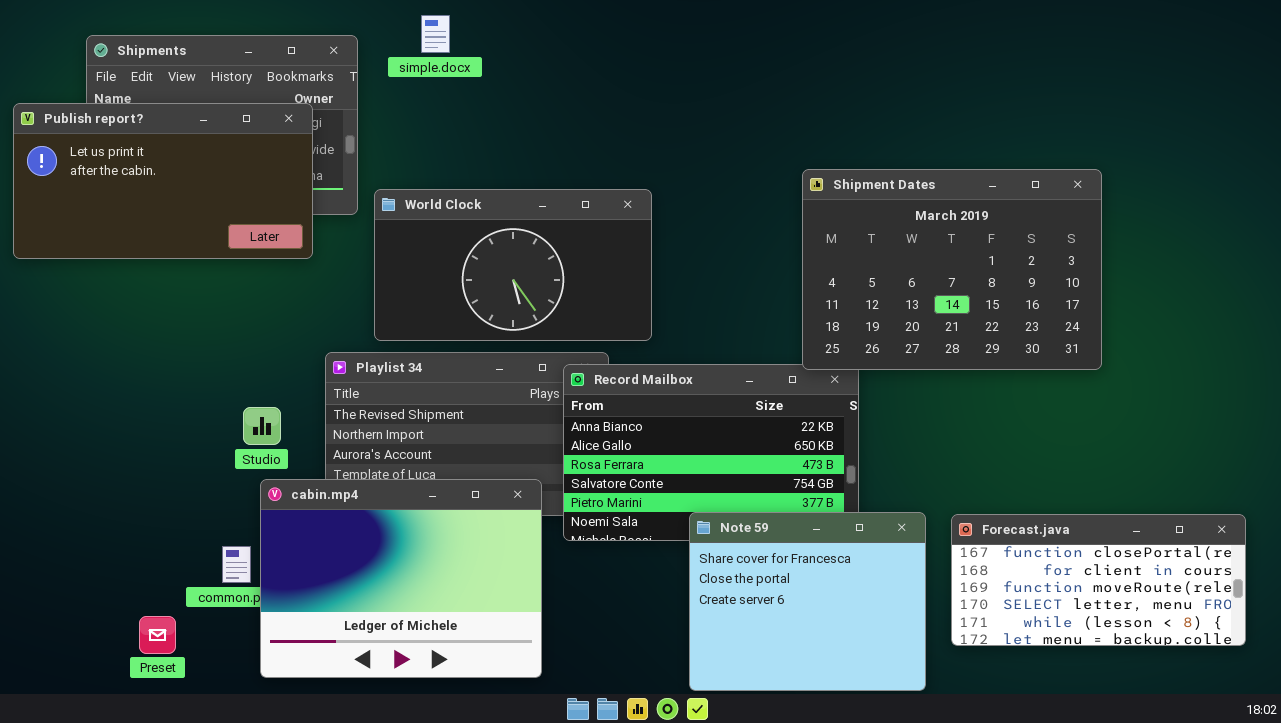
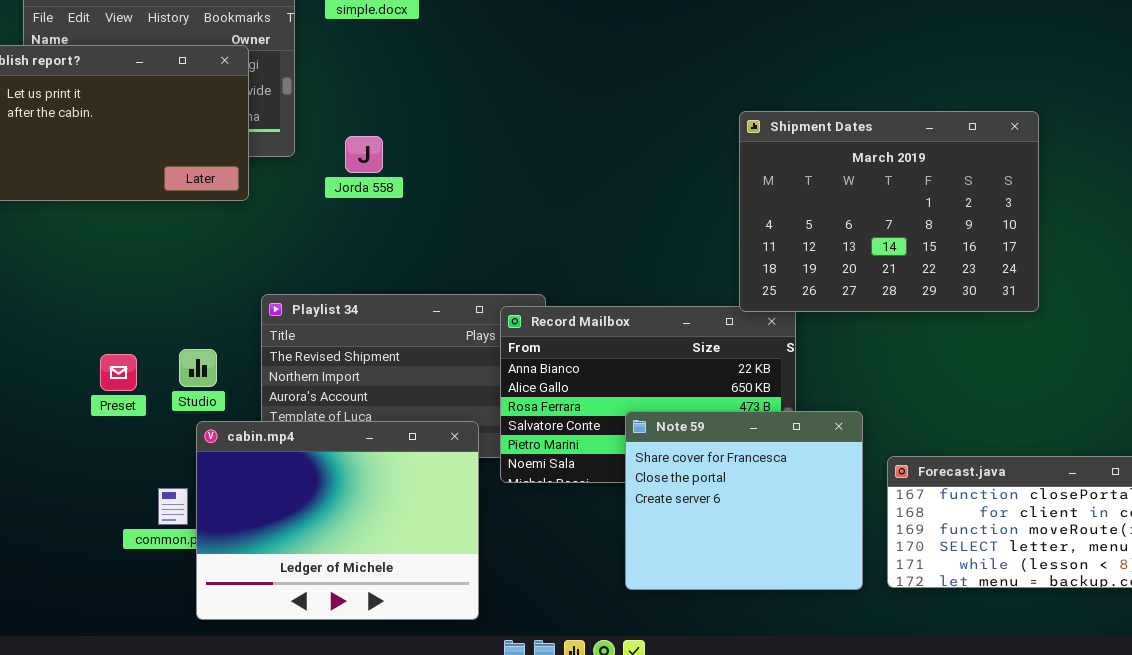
World Clock: [374,189,652,341] -> none, closed
Note 59: [689,512,926,691] -> [625,411,863,590], moved
Preset: [139,616,176,654] -> [100,354,137,391], moved

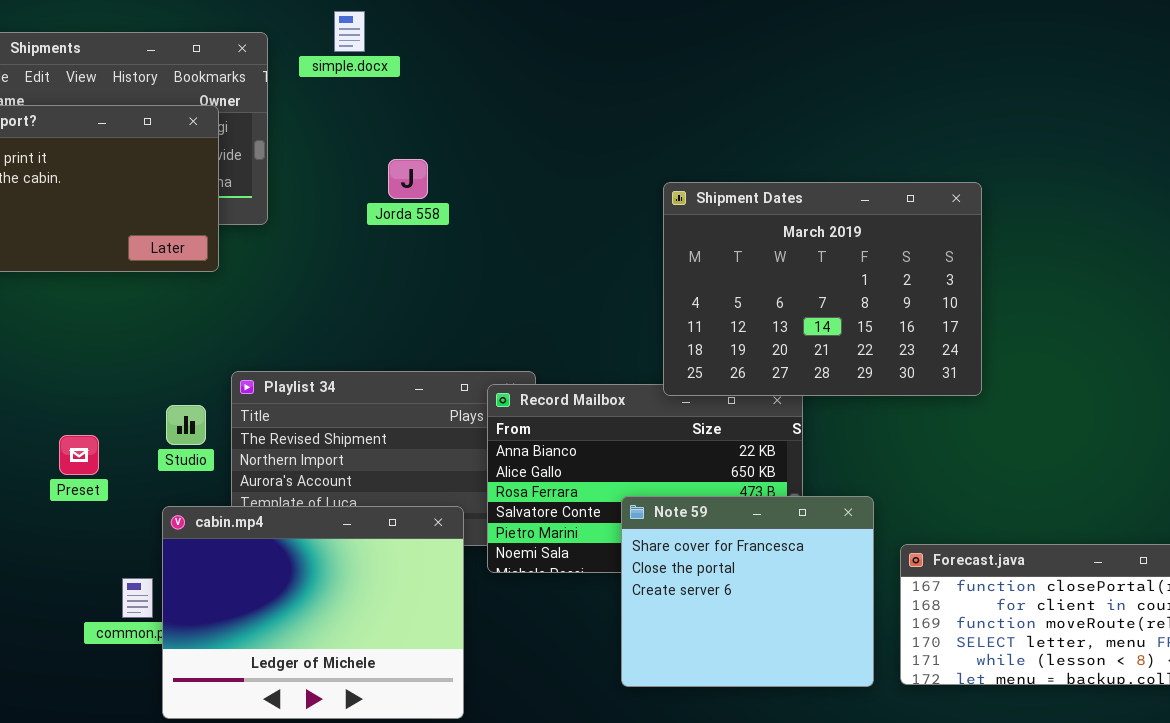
Shipment Dates: [739,111,1039,312] -> [663,182,982,396], moved
Jorda 558: [345,136,383,173] -> [388,159,428,199], moved
Studio: [179,349,217,387] -> [166,405,206,445], moved

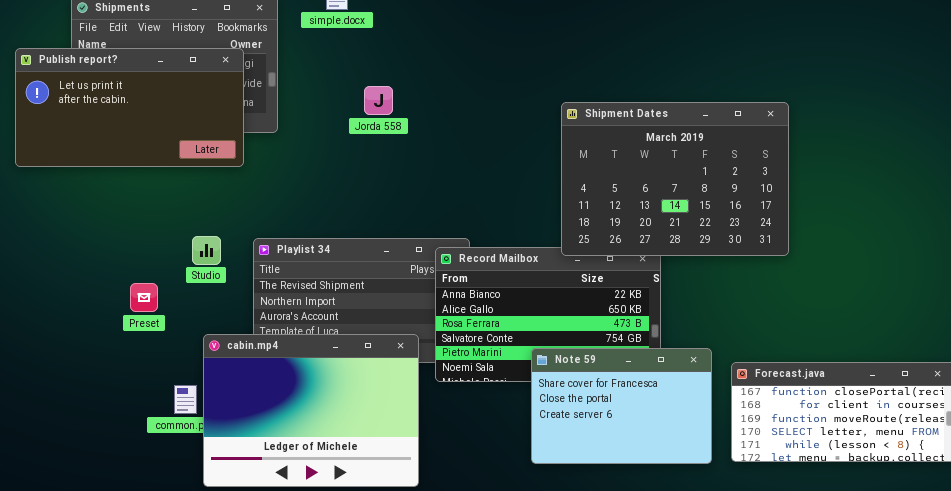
Studio: [166,405,206,445] -> [192,236,221,265], moved
Note 59: [621,496,874,687] -> [531,348,712,464], resized

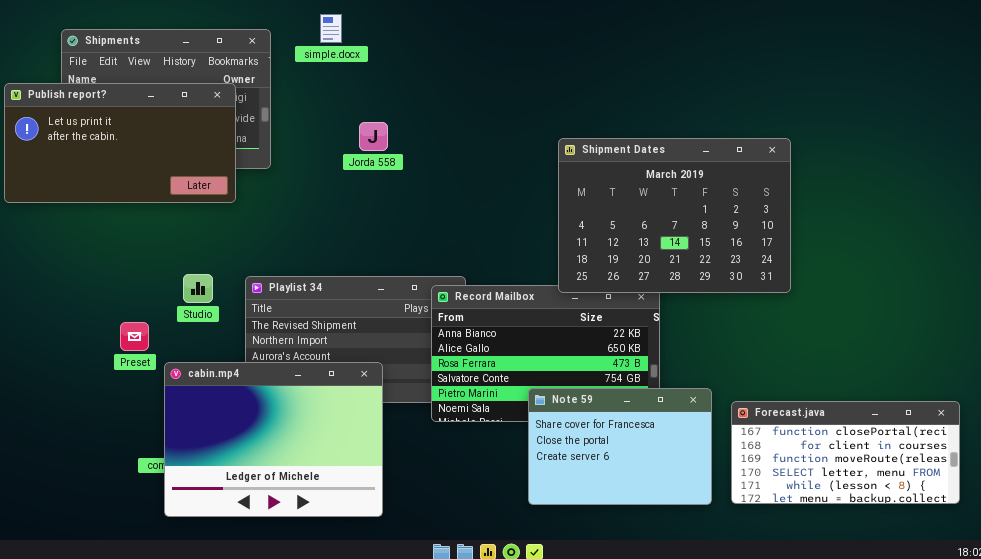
cabin.mp4: [203,334,419,487] -> [164,362,383,517], moved

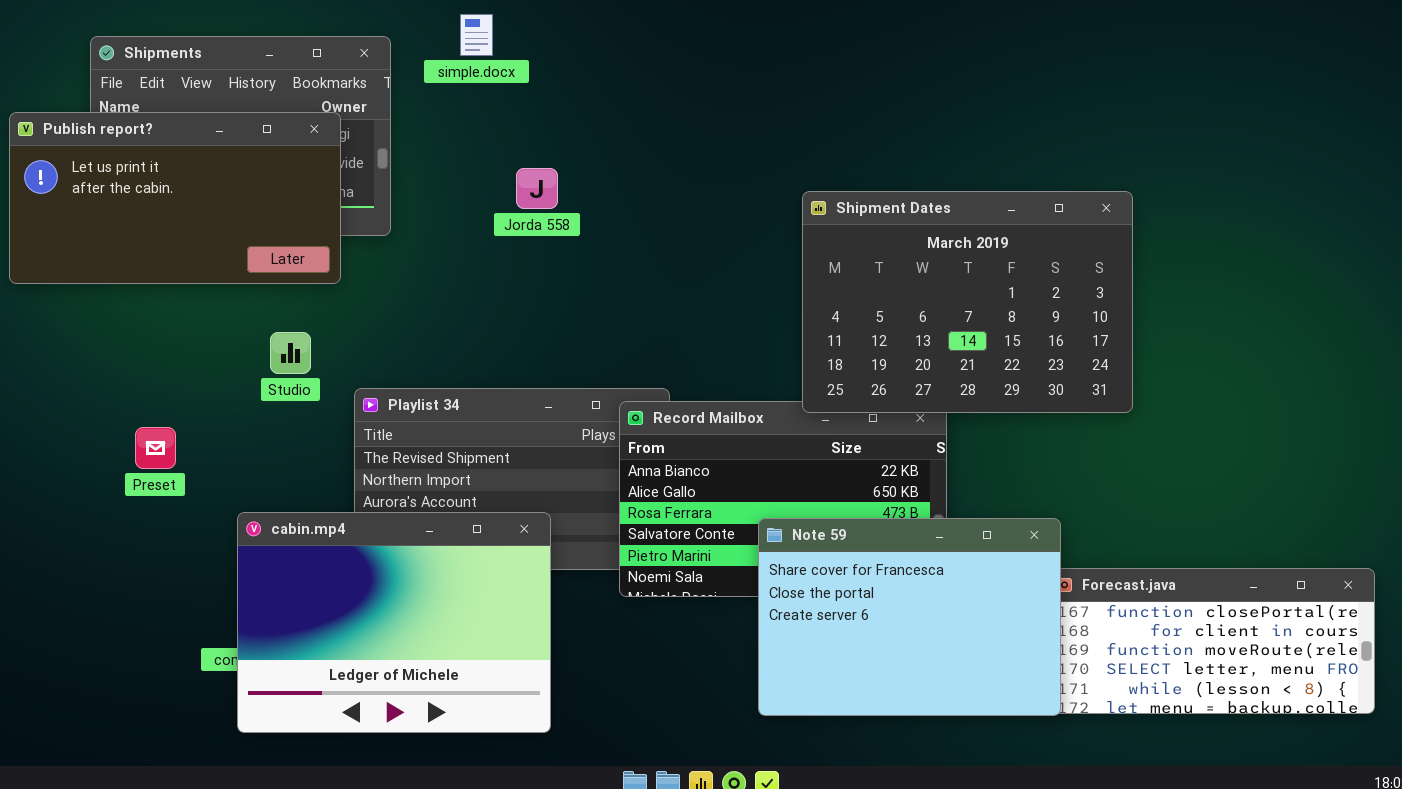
Studio: [183,274,213,303] -> [270,332,311,374], moved
Preset: [120,322,149,351] -> [135,427,176,469], moved
Note 59: [528,388,712,505] -> [758,518,1061,716], resized

